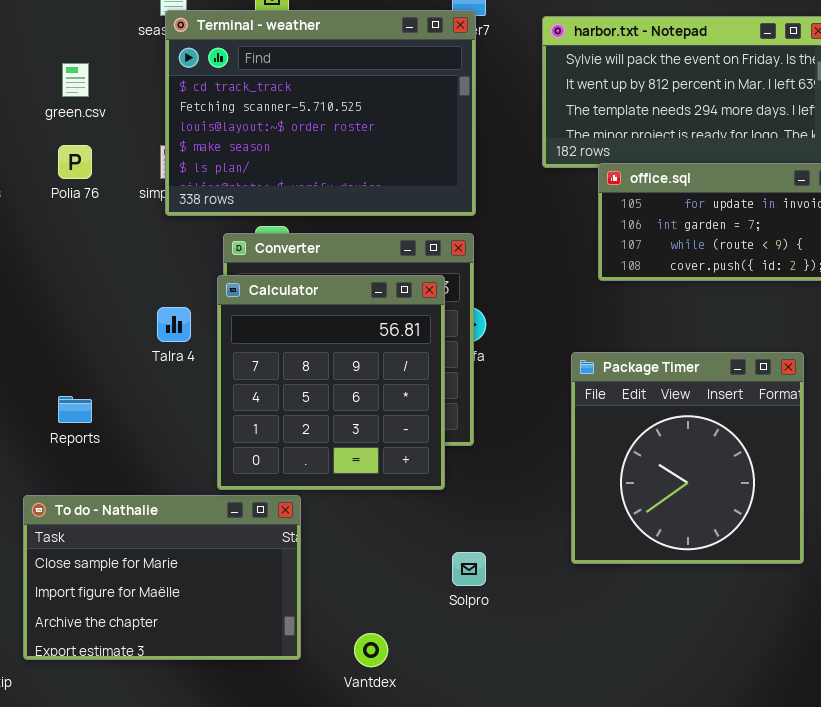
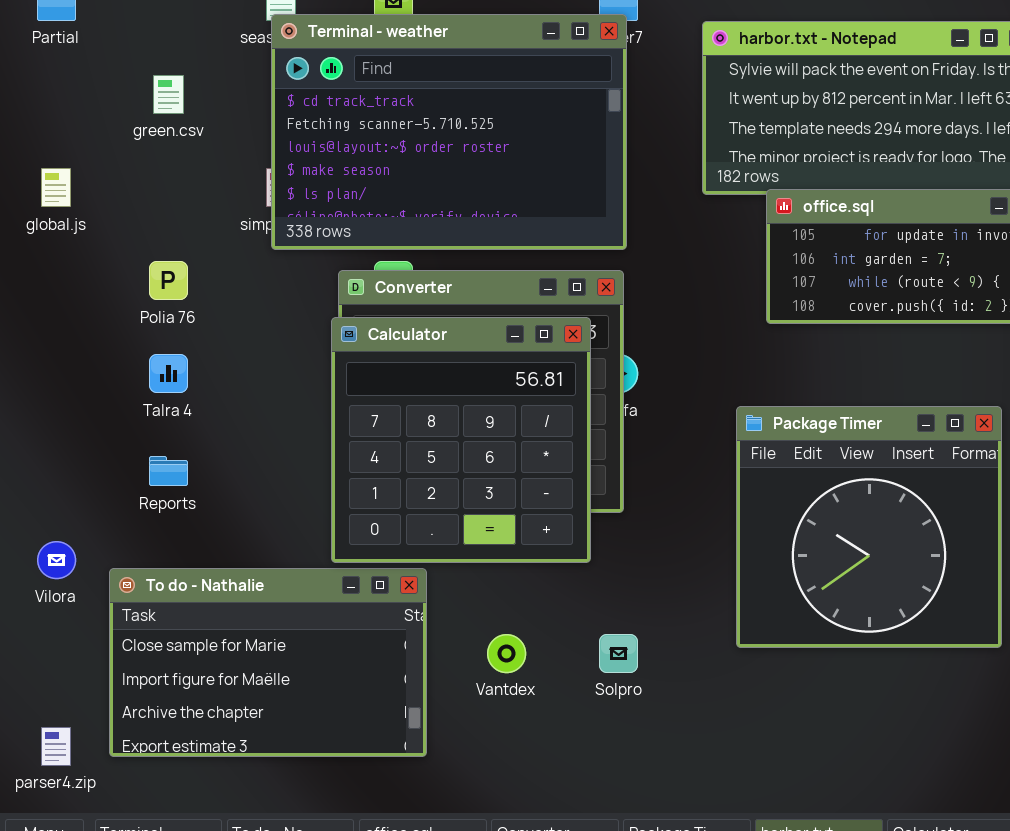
Polia 76: [58,145,92,179] -> [149,261,188,300], moved
Talra 4: [157,307,191,342] -> [149,354,188,393], moved
Vantdex: [354,633,388,667] -> [487,634,526,673], moved

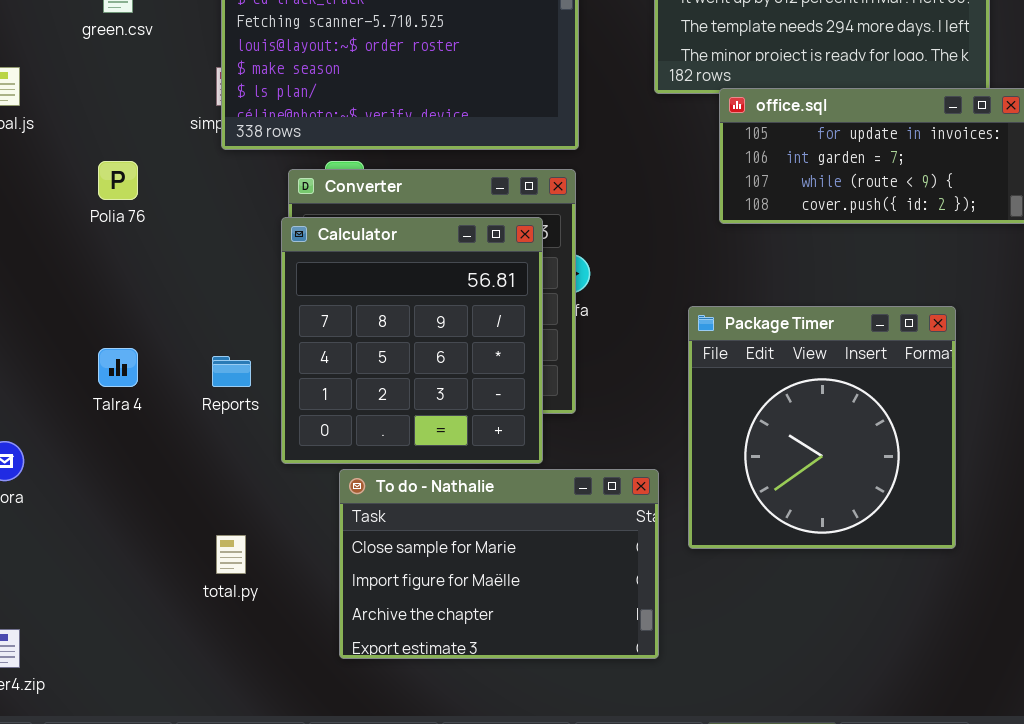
Talra 4: [149,354,188,393] -> [98,348,138,387], moved
Reports: [149,456,188,486] -> [212,356,251,387], moved
To do - Nathalie: [109,568,427,757] -> [339,469,659,659], moved

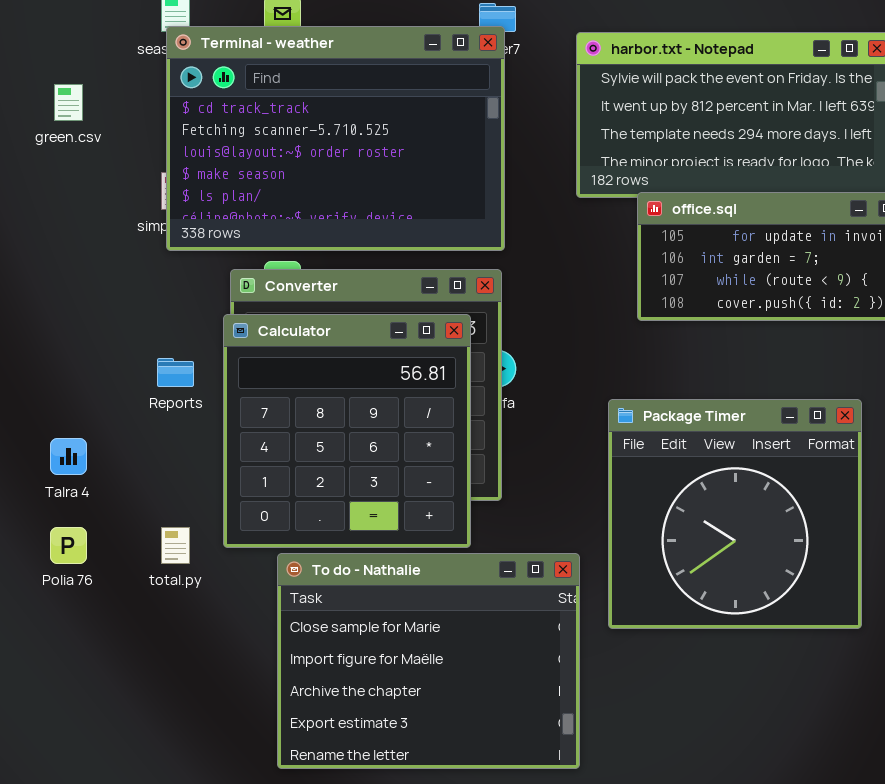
Polia 76: [98,161,138,200] -> [50,527,87,564], moved
Reports: [212,356,251,387] -> [157,358,194,387], moved
To do - Nathalie: [339,469,659,659] -> [277,553,580,769], resized
total.py: [216,535,246,574] -> [161,527,190,564], moved

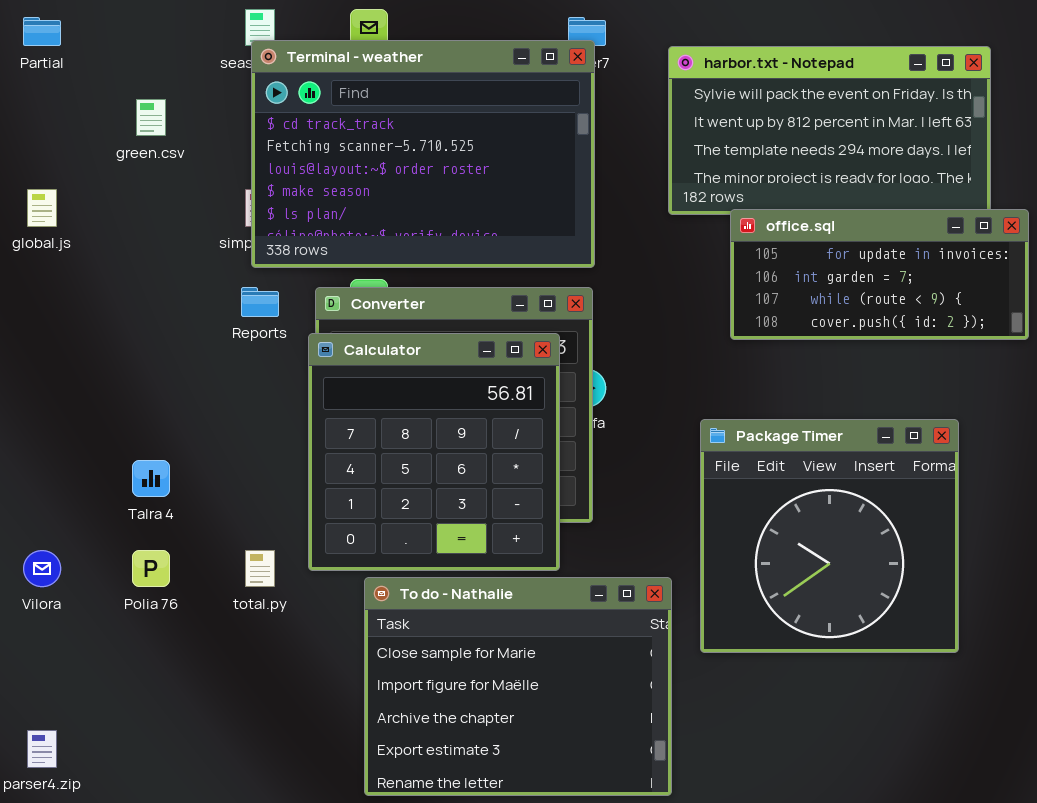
Reports: [157,358,194,387] -> [241,287,279,317], moved

